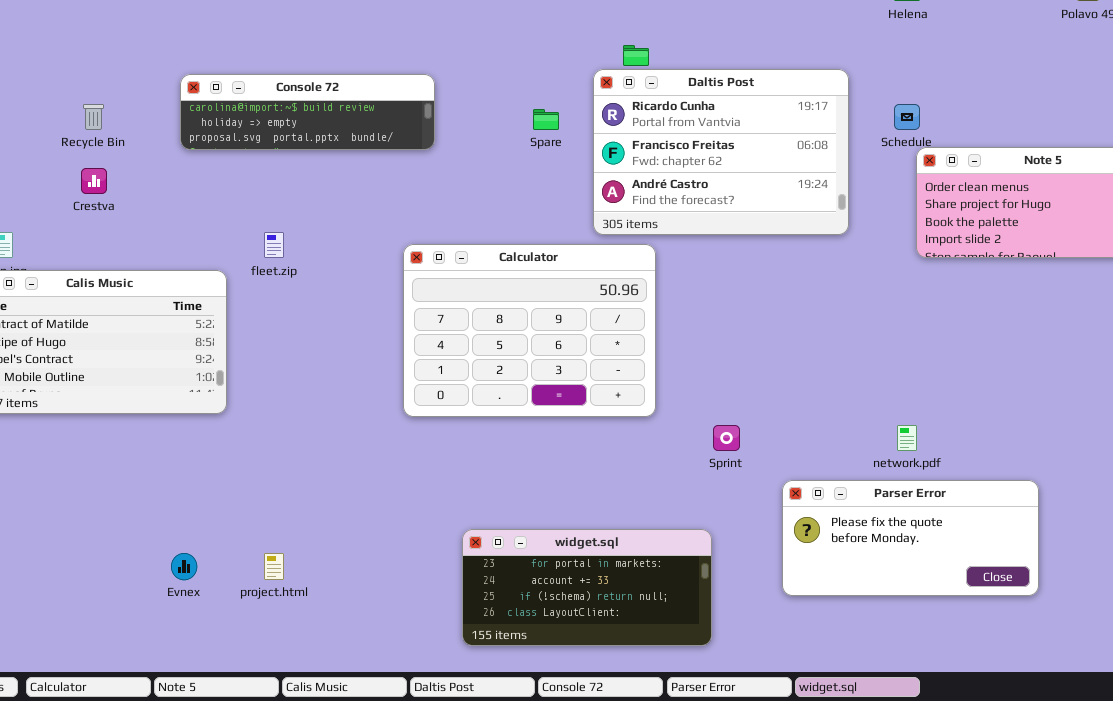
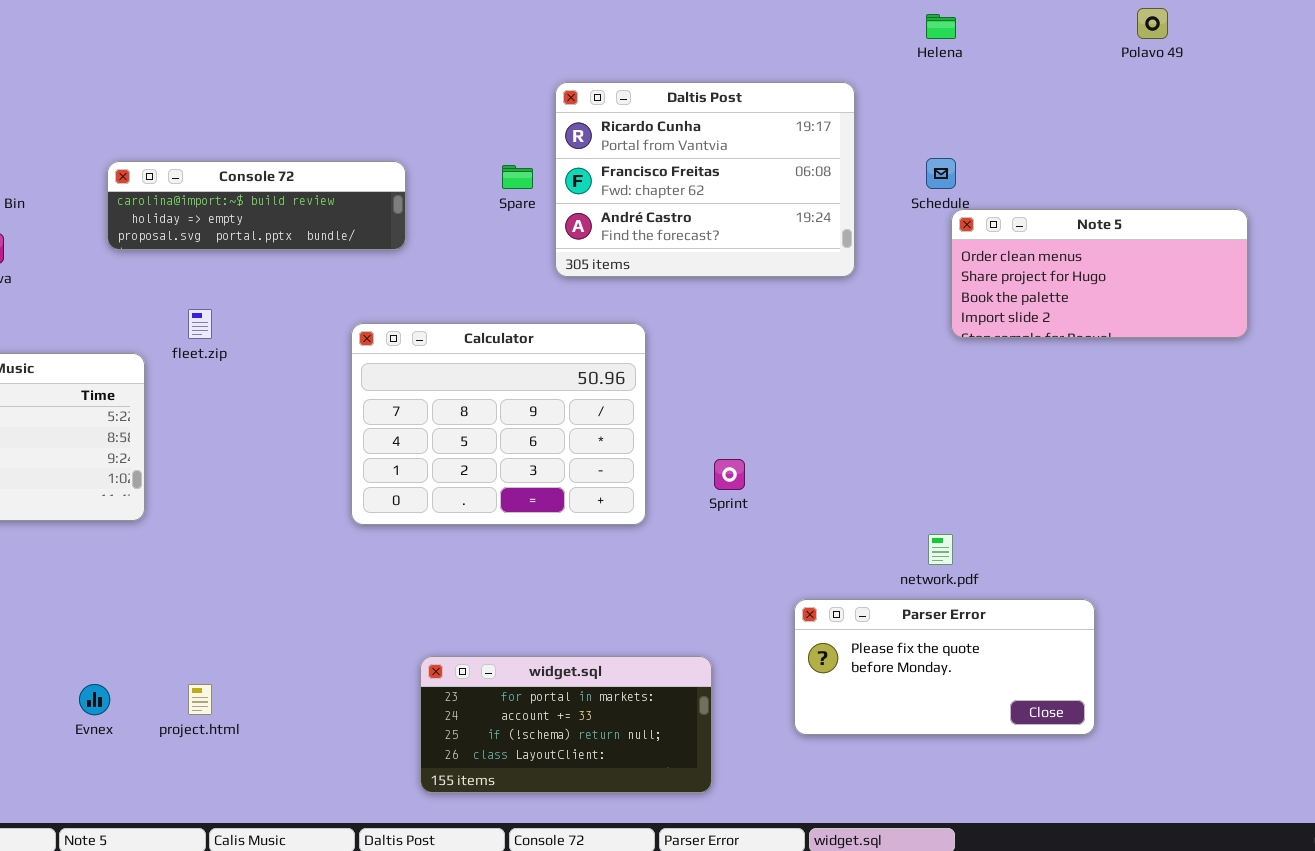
Daltis Post: [593,69,849,235] -> [555,82,855,277], moved
Console 72: [180,74,435,150] -> [107,161,406,250], moved
Sprint: [713,425,740,451] -> [714,459,745,490], moved

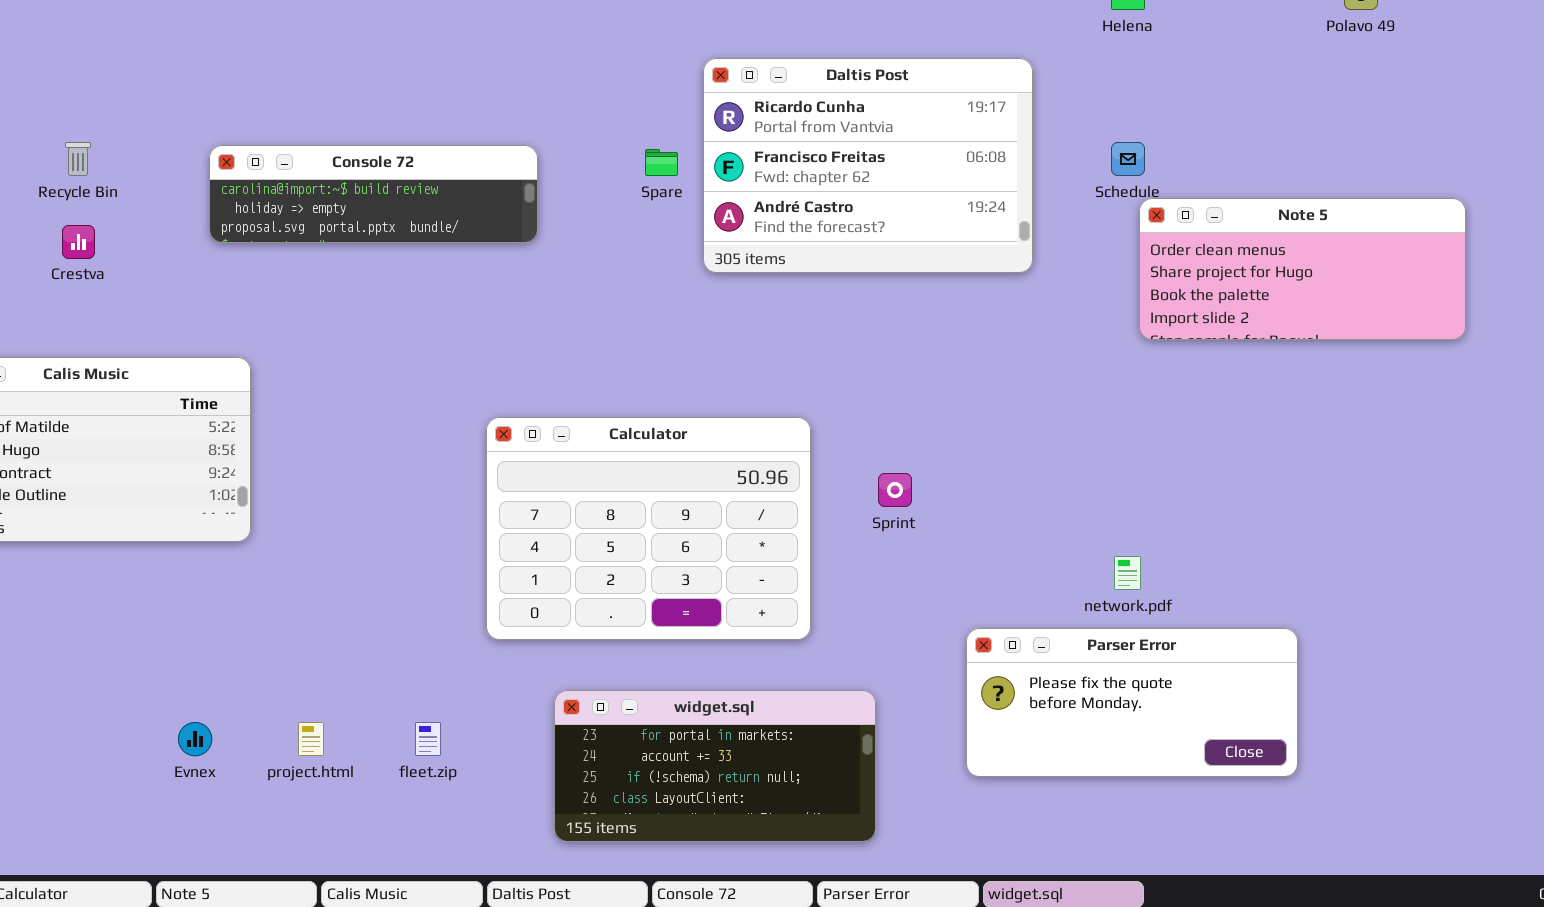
fleet.zip: [188,309,212,339] -> [415,722,441,756], moved
Calculator: [351,323,646,525] -> [486,417,811,640], moved

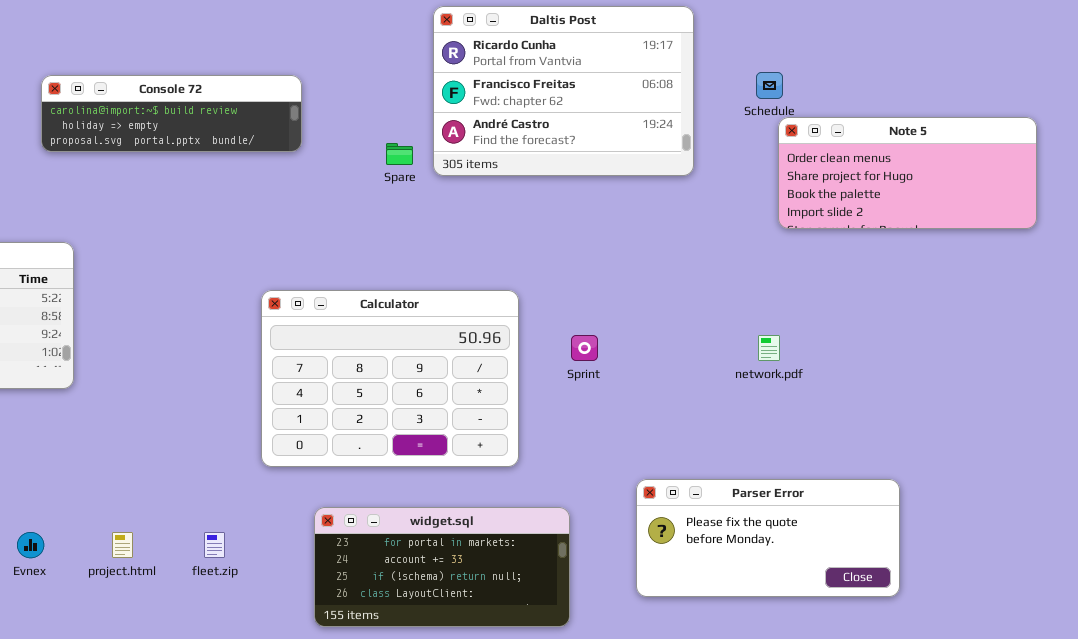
Spare: [645,149,678,176] -> [386,143,413,165], moved
network.pdf: [1114,556,1141,590] -> [758,335,780,361], moved
Parser Error: [966,628,1298,777] -> [636,479,900,597], moved

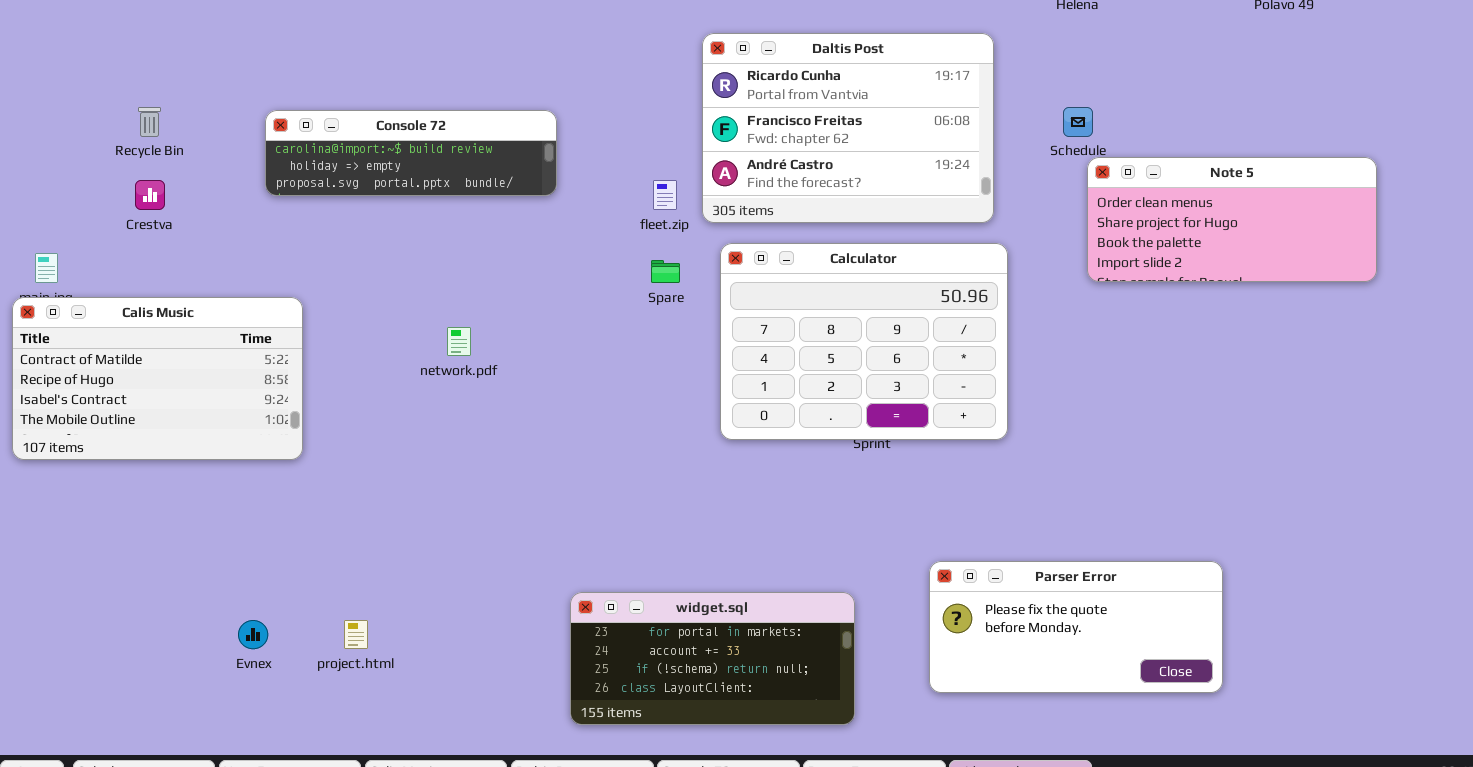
Spare: [386,143,413,165] -> [651,260,680,283], moved
Calculator: [261,290,519,467] -> [720,243,1008,440], moved
network.pdf: [758,335,780,361] -> [447,327,471,356], moved
fleet.zip: [204,532,225,558] -> [653,180,677,210], moved

